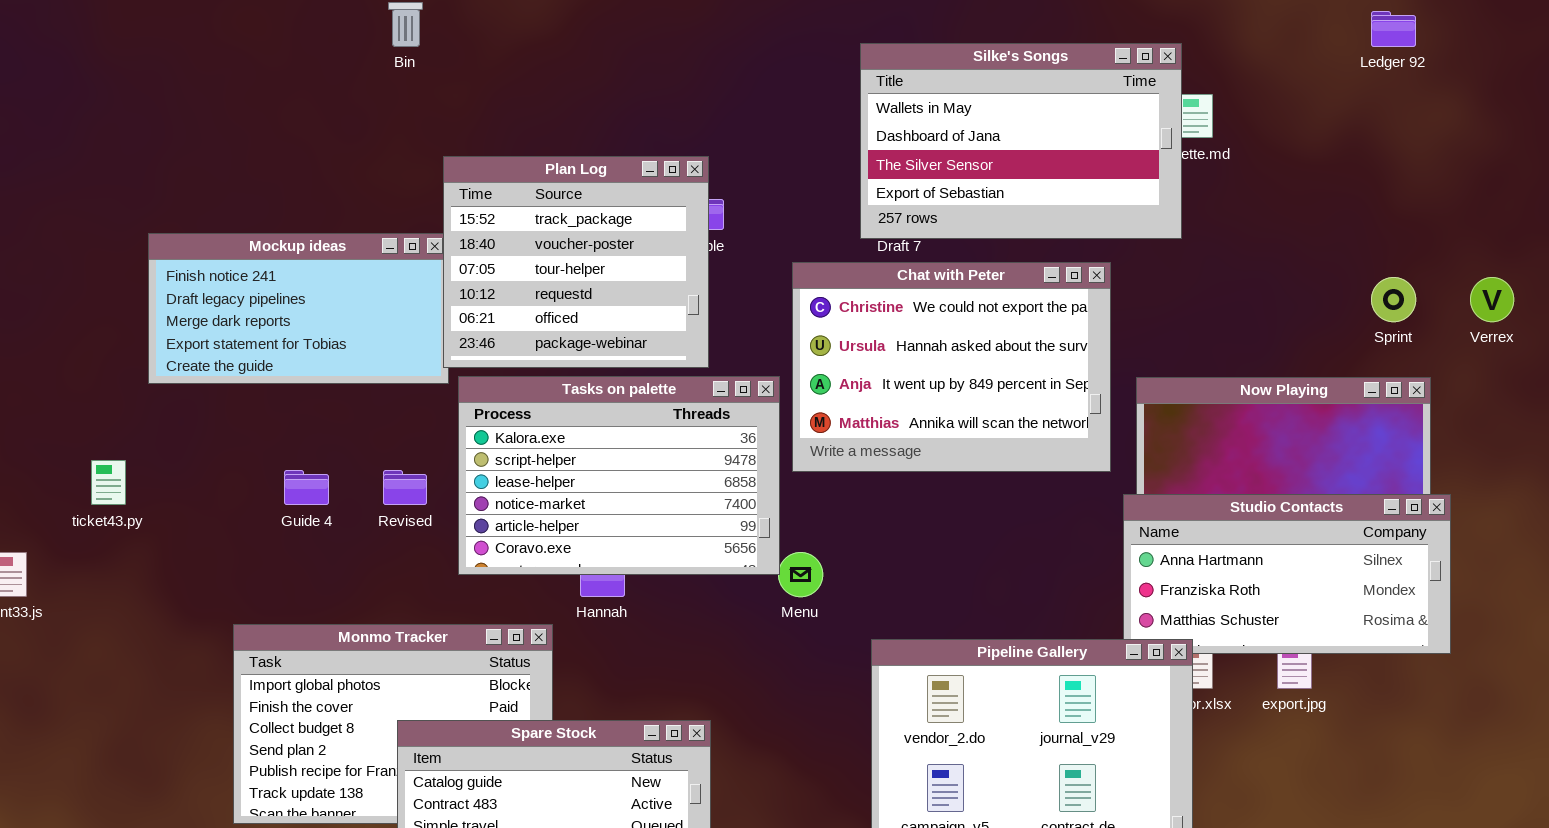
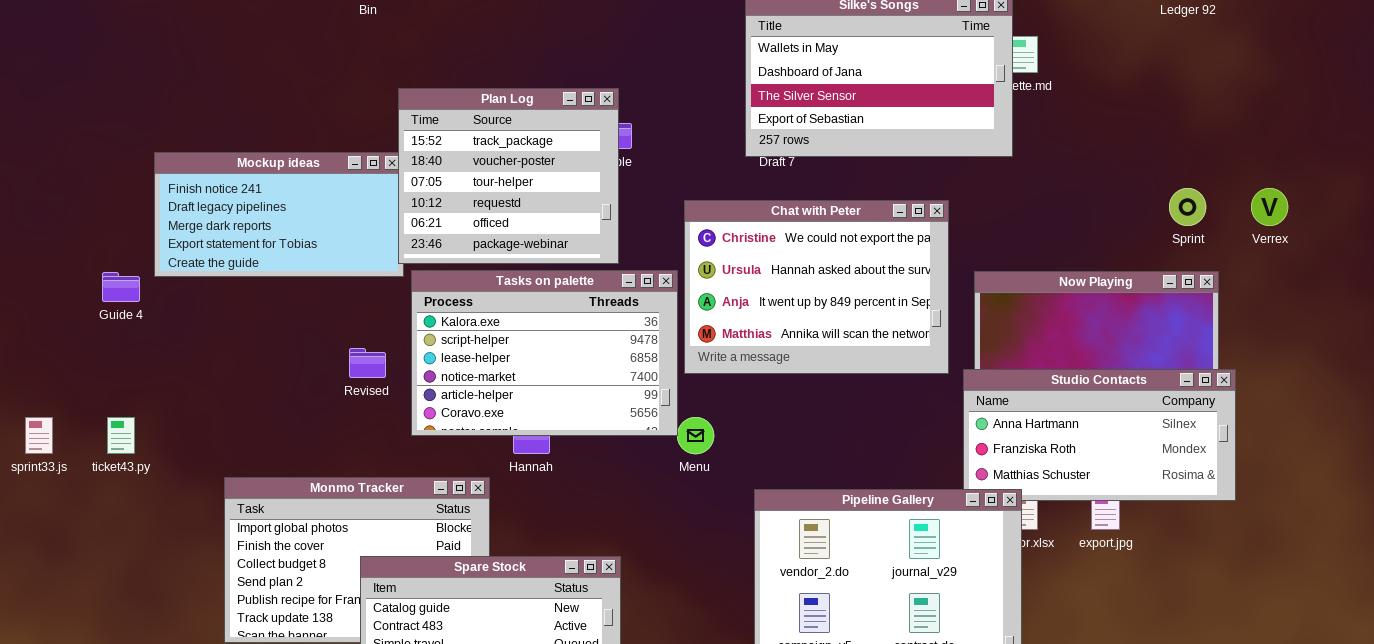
Chat with Peter: [792,262,1111,472] -> [684,200,949,374], moved
ticket43.py: [91,460,126,505] -> [107,417,135,454], moved
Guide 4: [284,470,329,505] -> [102,272,140,302], moved

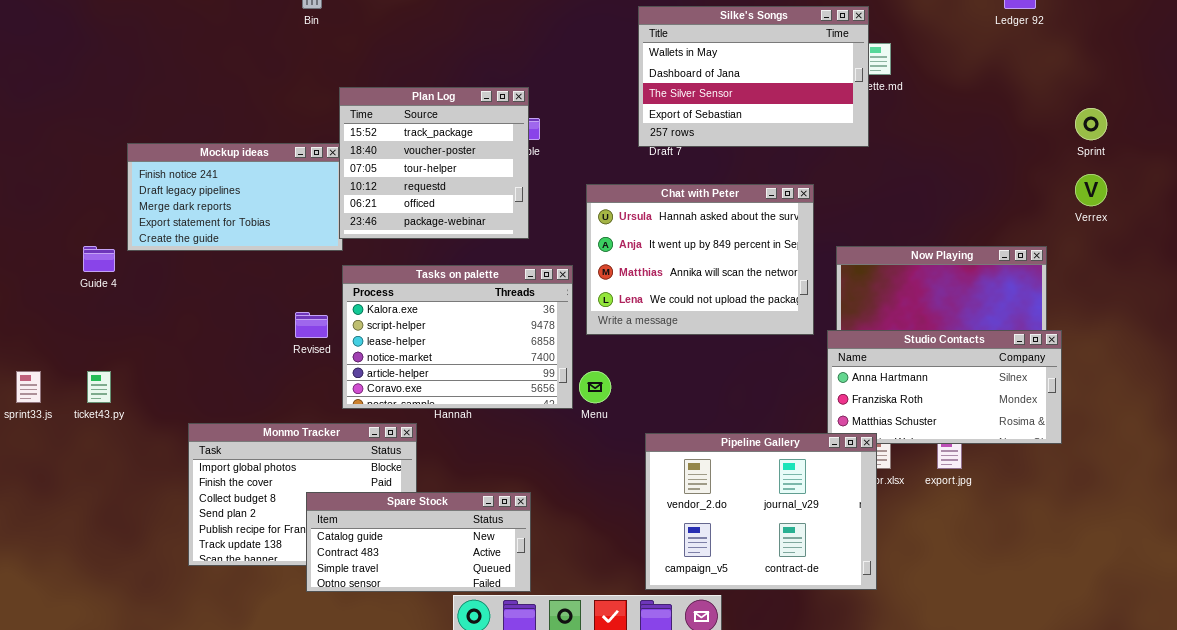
Sprint: [1169,188,1206,226] -> [1075,108,1107,140], moved
Chat with Peter: [684,200,949,374] -> [586,184,814,335], scrolled down 1 row
Tasks on palette: [411,270,678,436] -> [342,265,573,409], moved

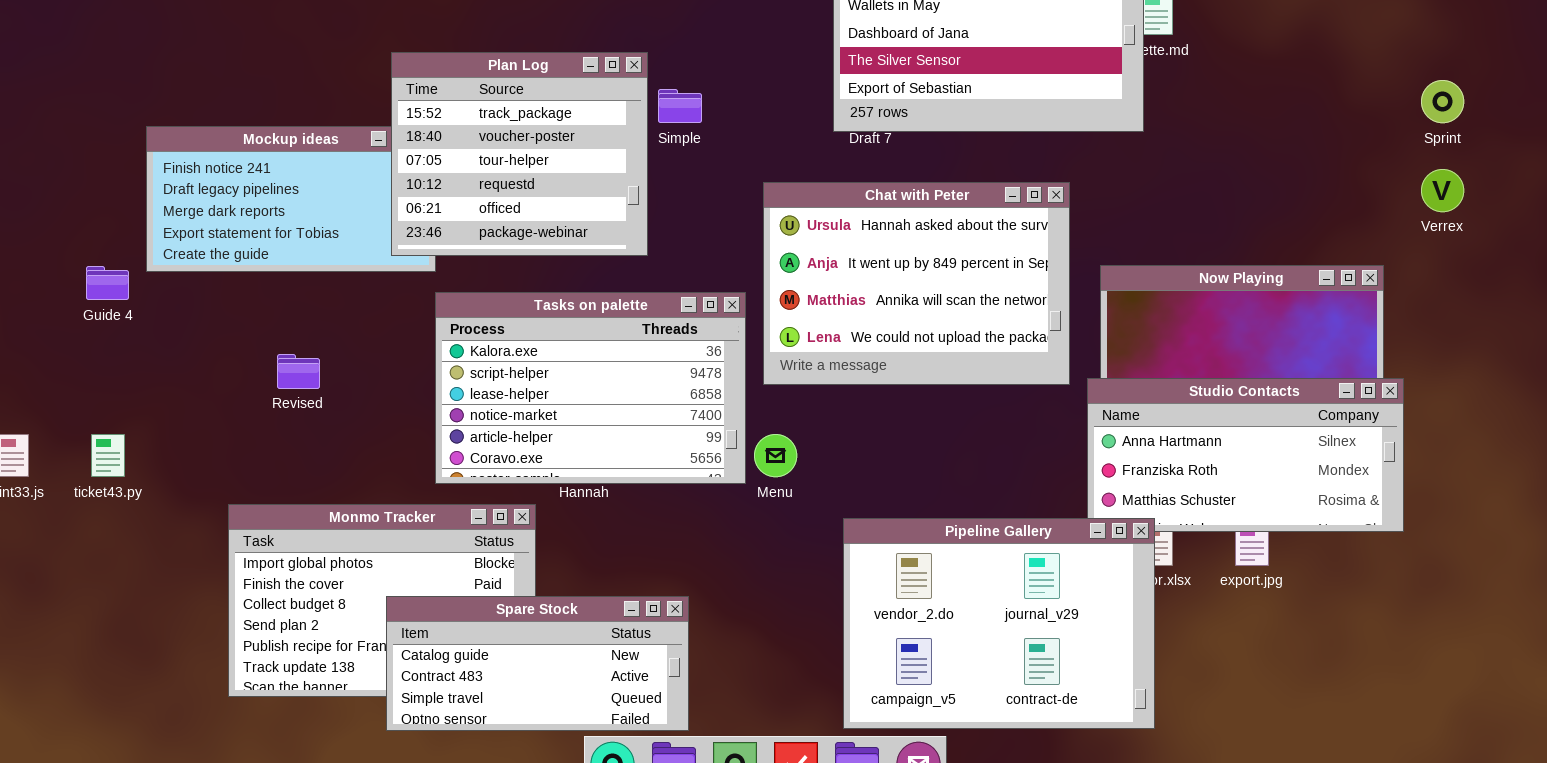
Plan Log: [339,87,529,239] -> [391,52,648,256], moved
Revised: [295,312,328,338] -> [277,354,320,389], moved

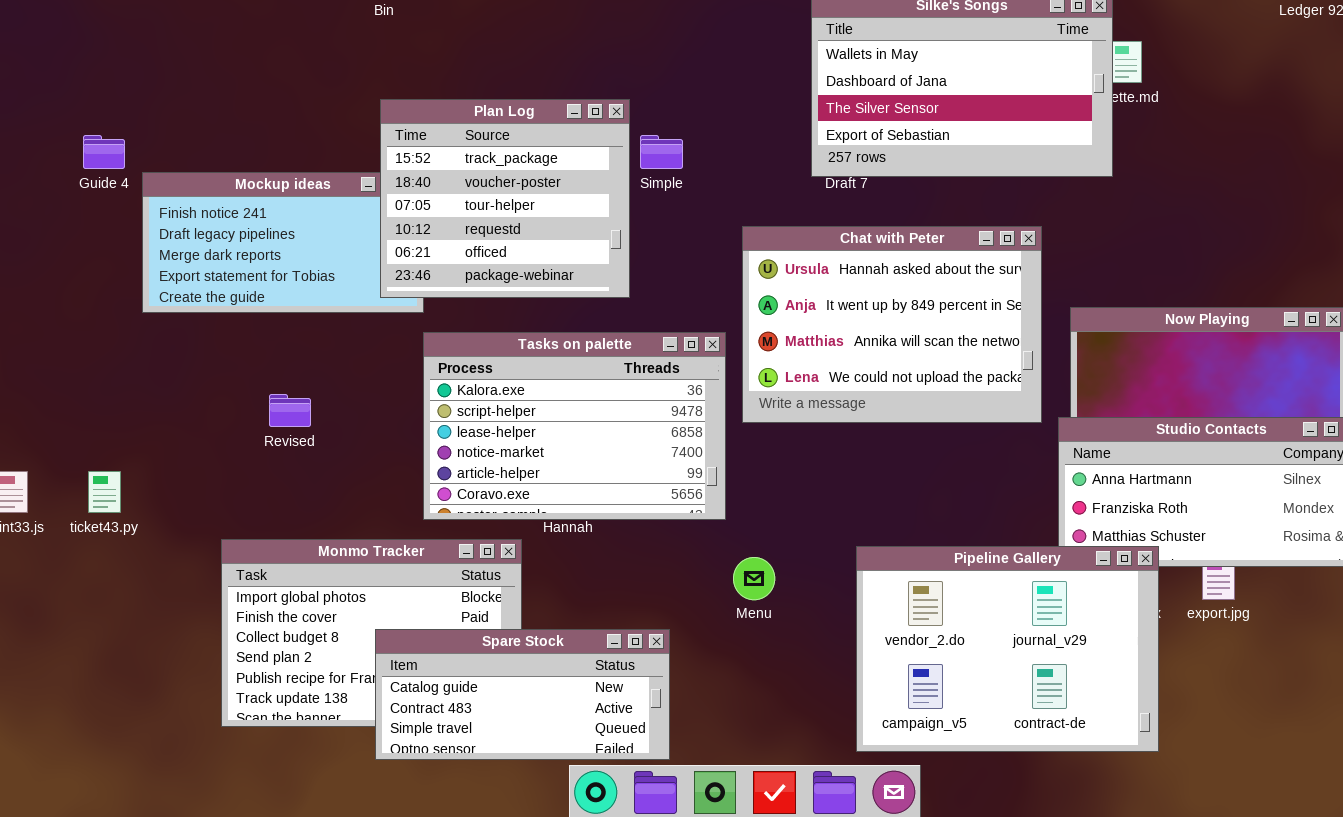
Guide 4: [86,266,129,300] -> [83,135,125,169], moved
Menu: [754,434,797,477] -> [733,557,775,600], moved
Pipeline Gallery: [843,518,1155,729] -> [856,546,1159,752], moved

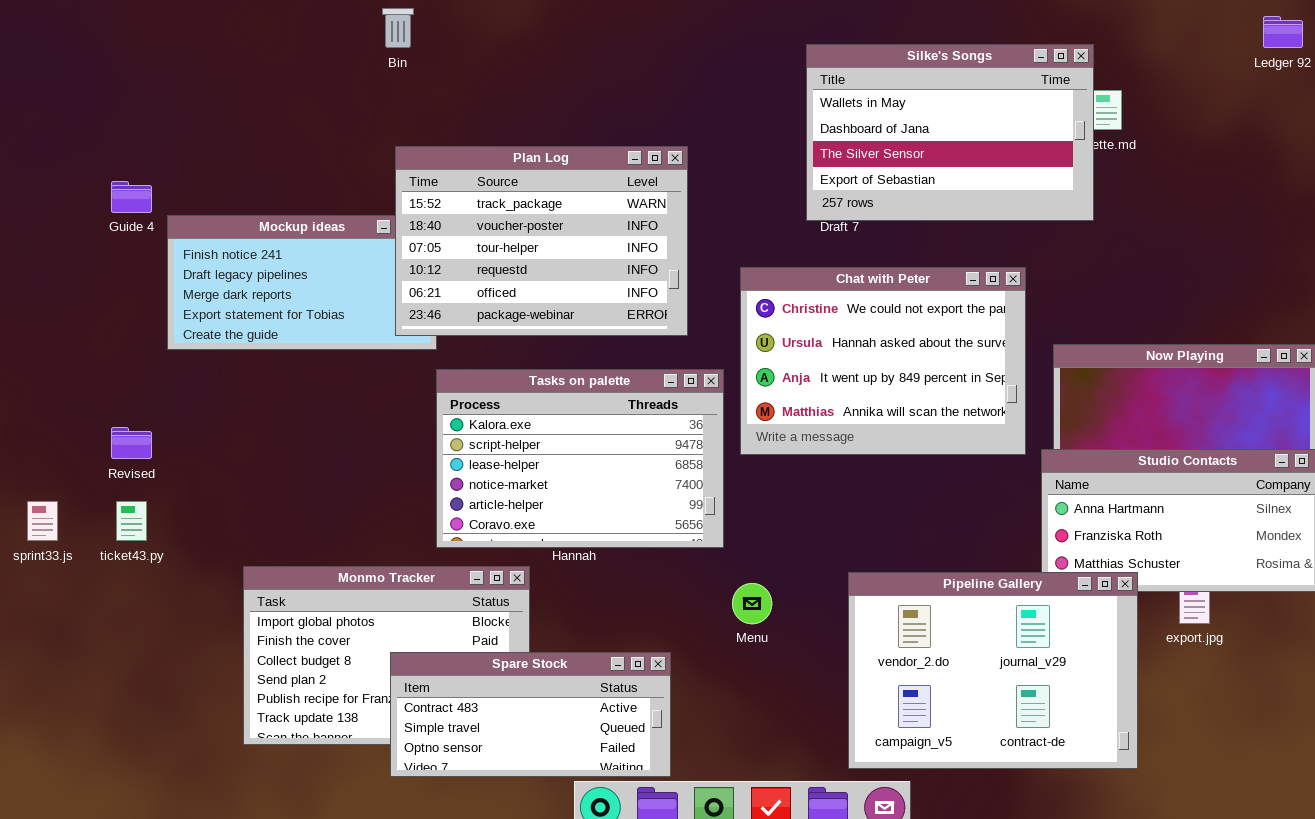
Plan Log: [380,99,630,298] -> [395,146,688,336], resized
Chat with Peter: [742,226,1042,423] -> [740,267,1026,455], scrolled up 1 row
Revised: [269,394,311,427] -> [111,427,152,459], moved
Spare Stock: [375,629,670,760] -> [390,652,671,777], scrolled down 1 row

